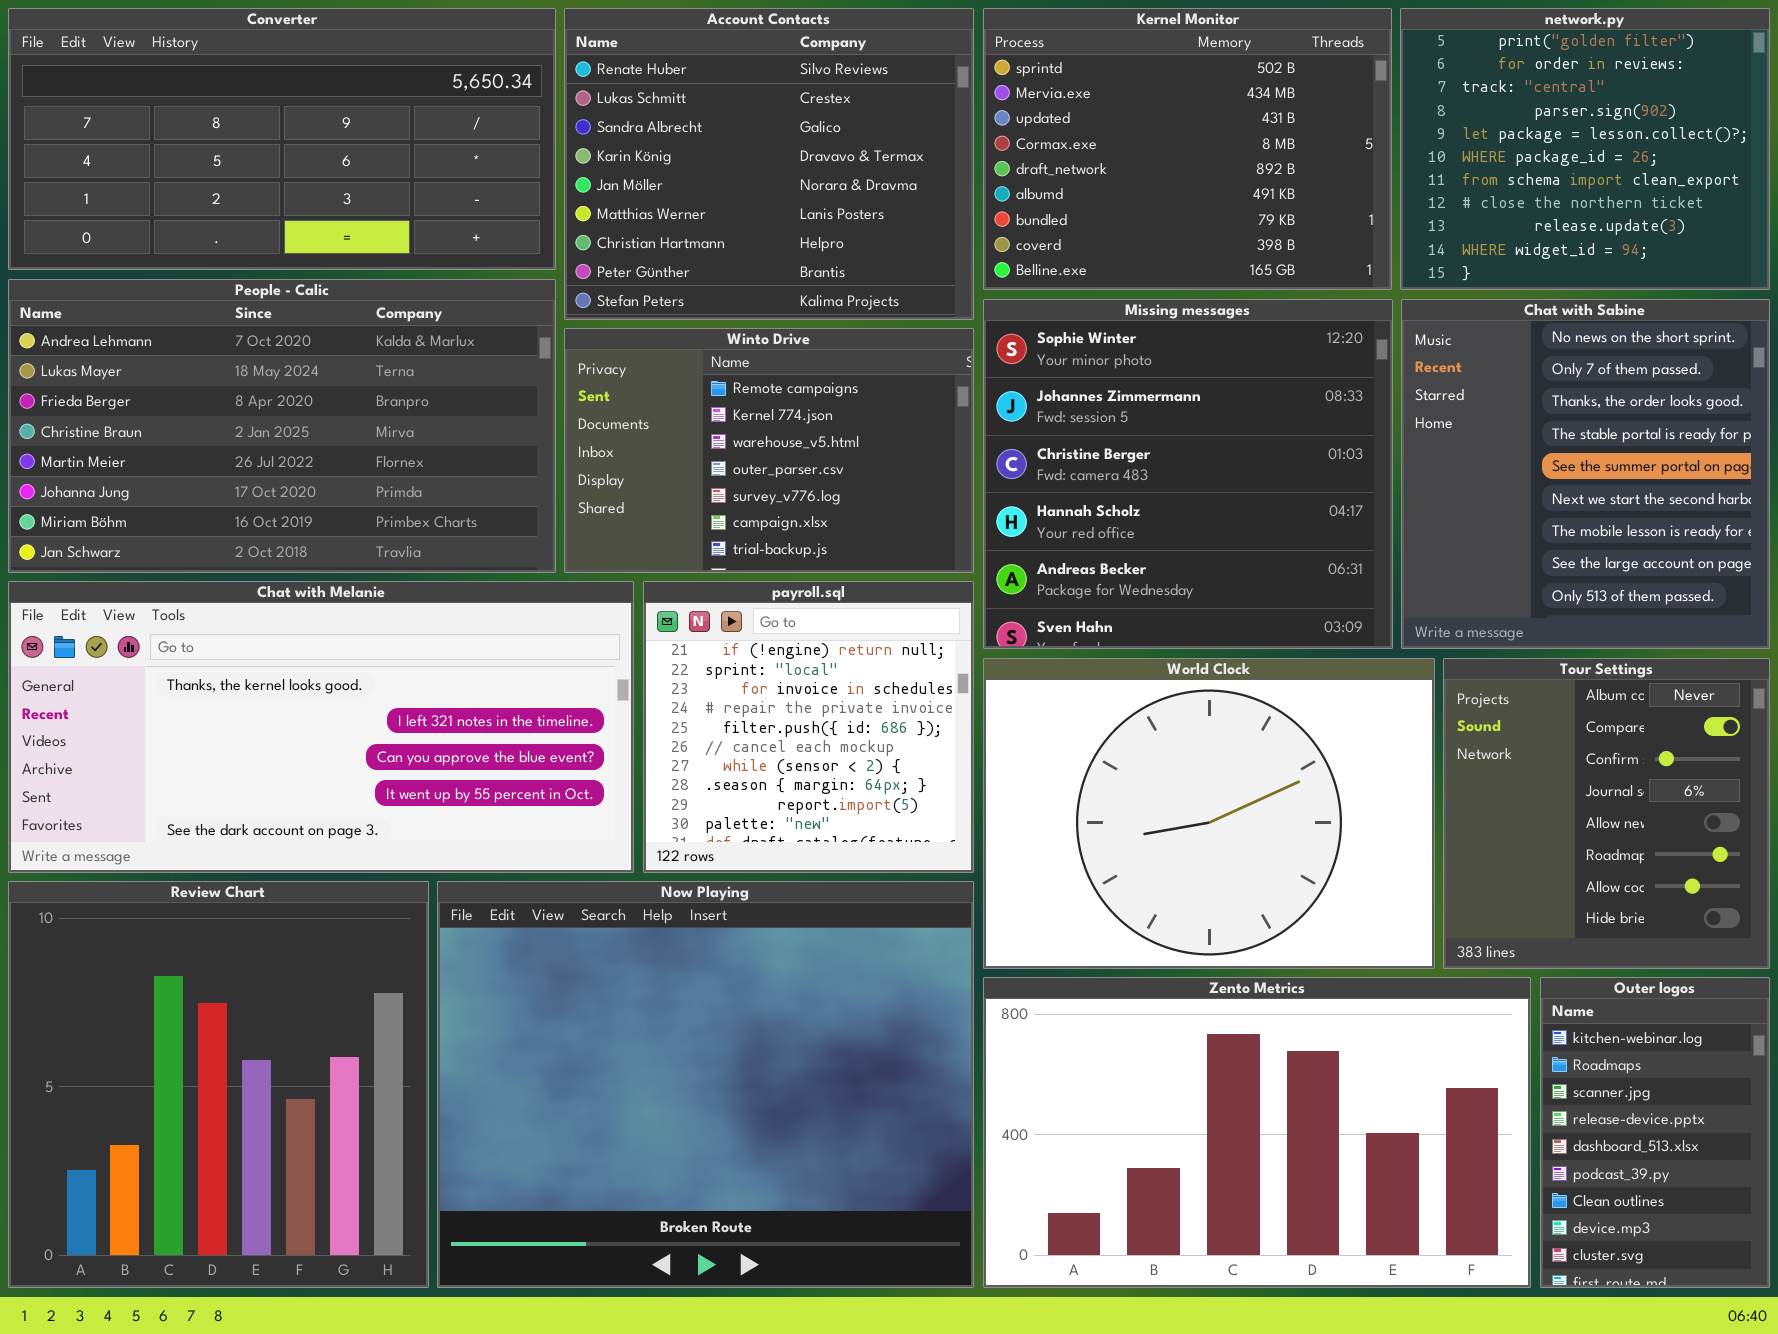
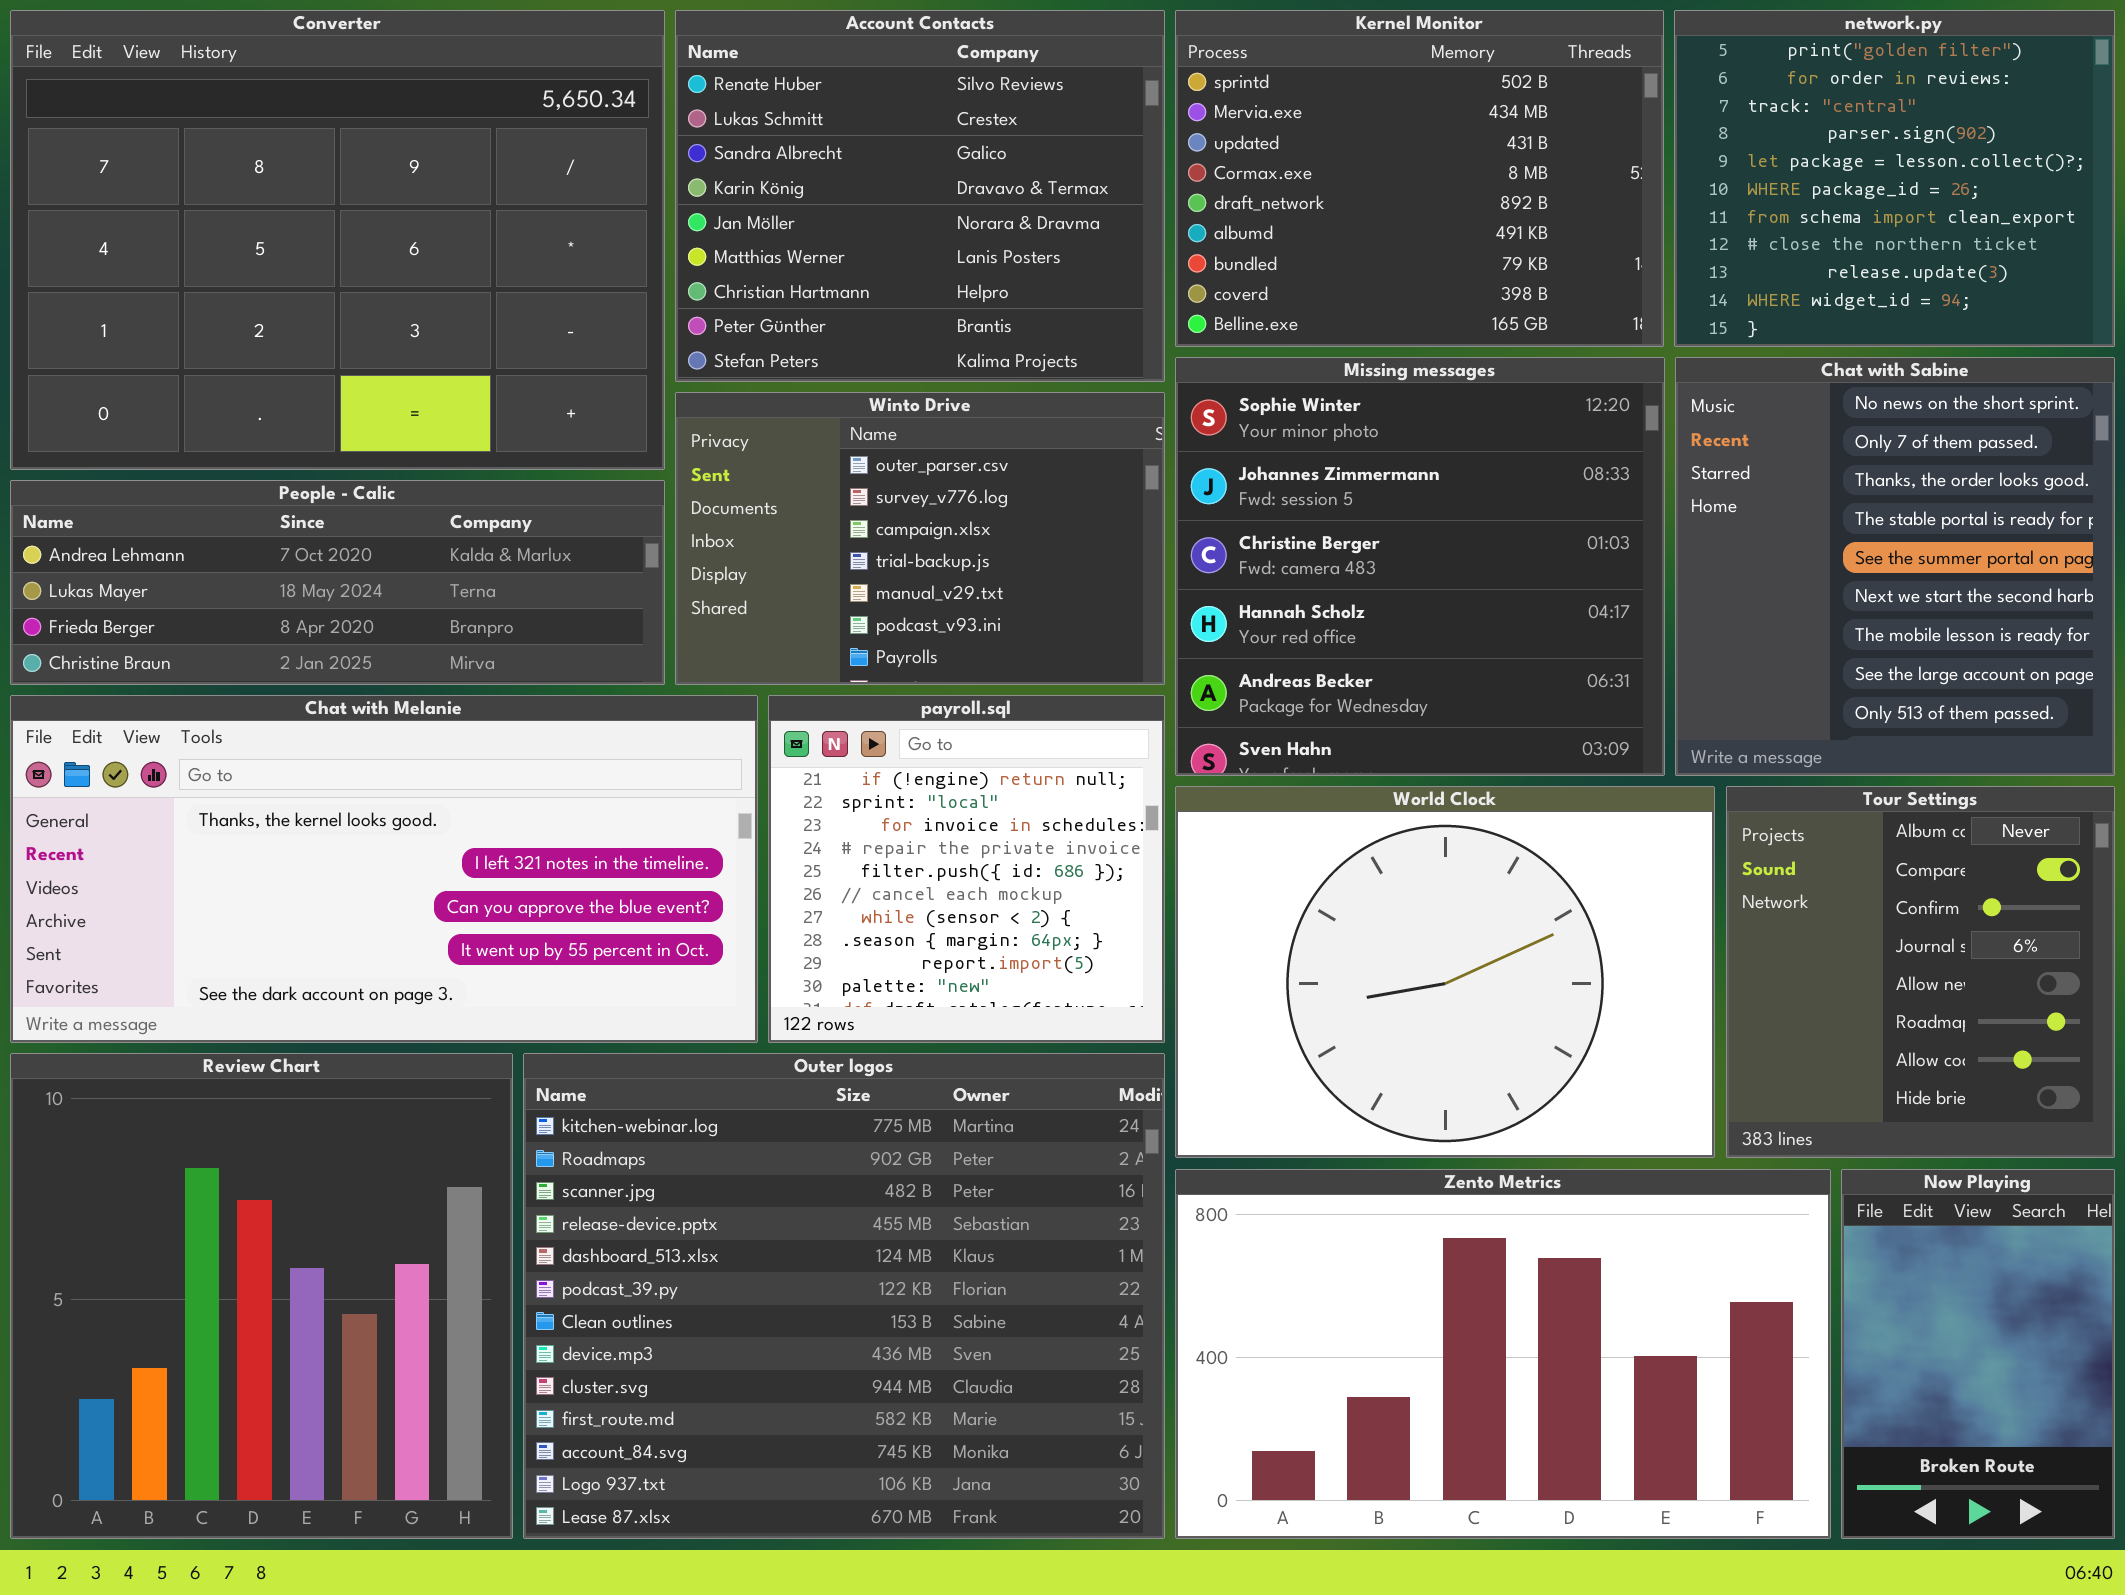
Converter: [8,8,556,270] -> [10,10,665,470], resized
People - Calic: [8,279,556,573] -> [10,480,665,685], resized
Winto Drive: [564,328,974,573] -> [675,392,1165,685], scrolled down 3 rows
Now Playing: [437,881,974,1288] -> [1841,1169,2115,1539], moved, resized
Outer logos: [1540,977,1770,1288] -> [523,1053,1165,1539], moved, resized

